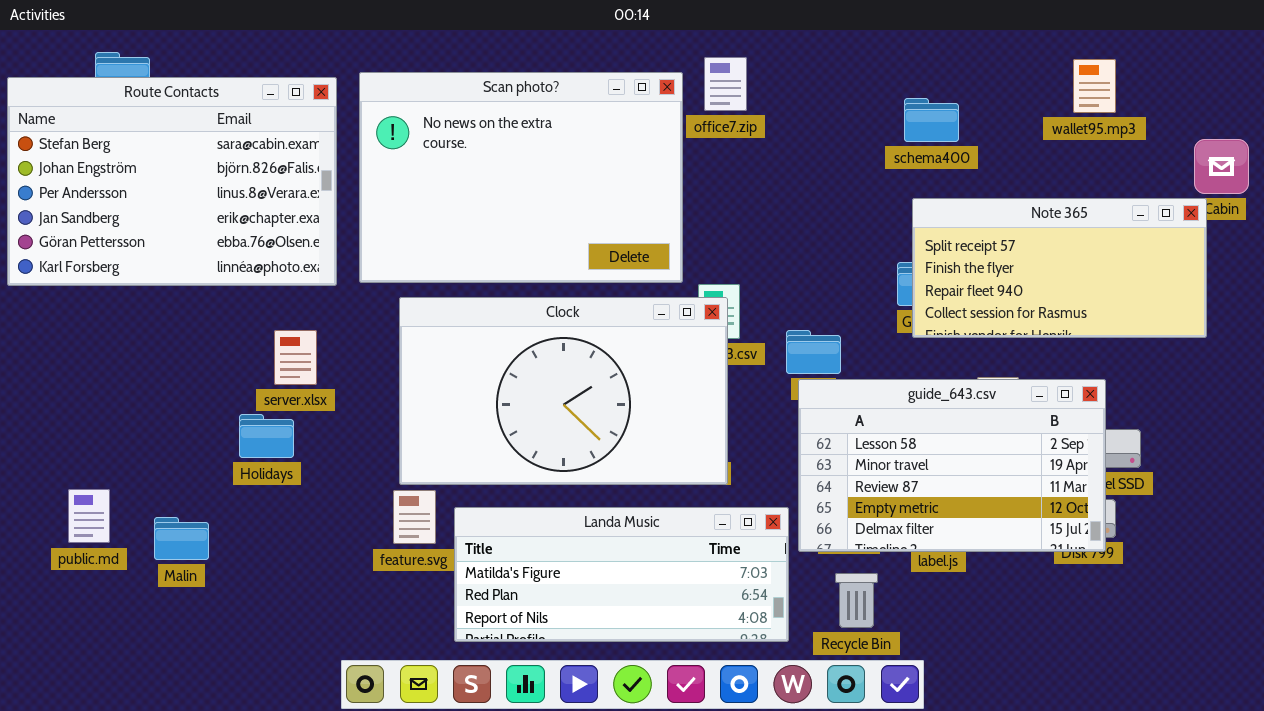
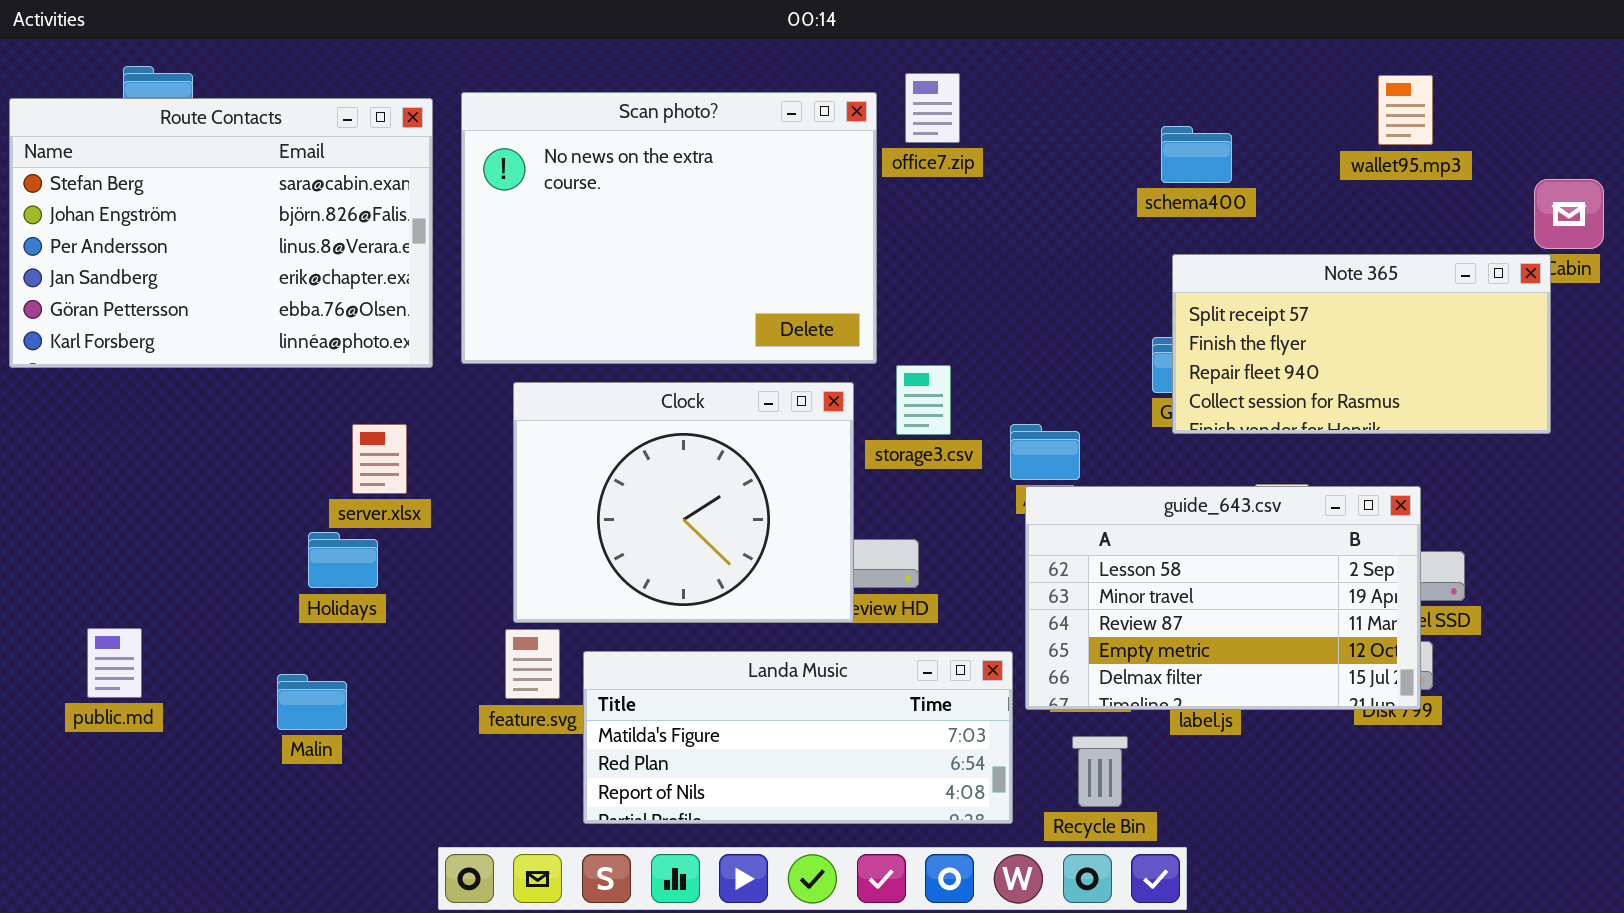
Clock: [399,297,728,485] -> [513,382,854,623], resized
Malin: [154,517,209,560] -> [277,674,347,730], moved

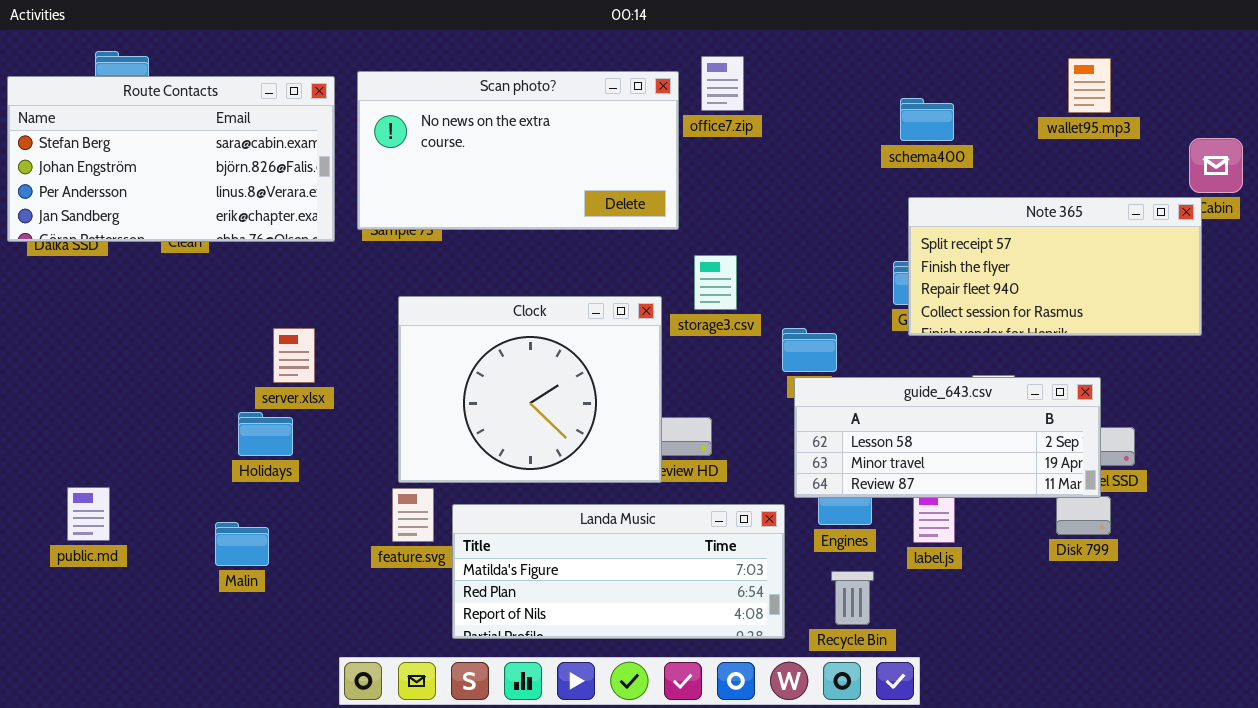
Scan photo?: [461,92,877,364] -> [357,71,679,230], resized
Route Contacts: [9,98,433,368] -> [7,76,335,242], resized
storage3.csv: [896,365,951,435] -> [694,255,737,310], moved
guide_643.csv: [1025,486,1421,710] -> [794,377,1101,498], resized

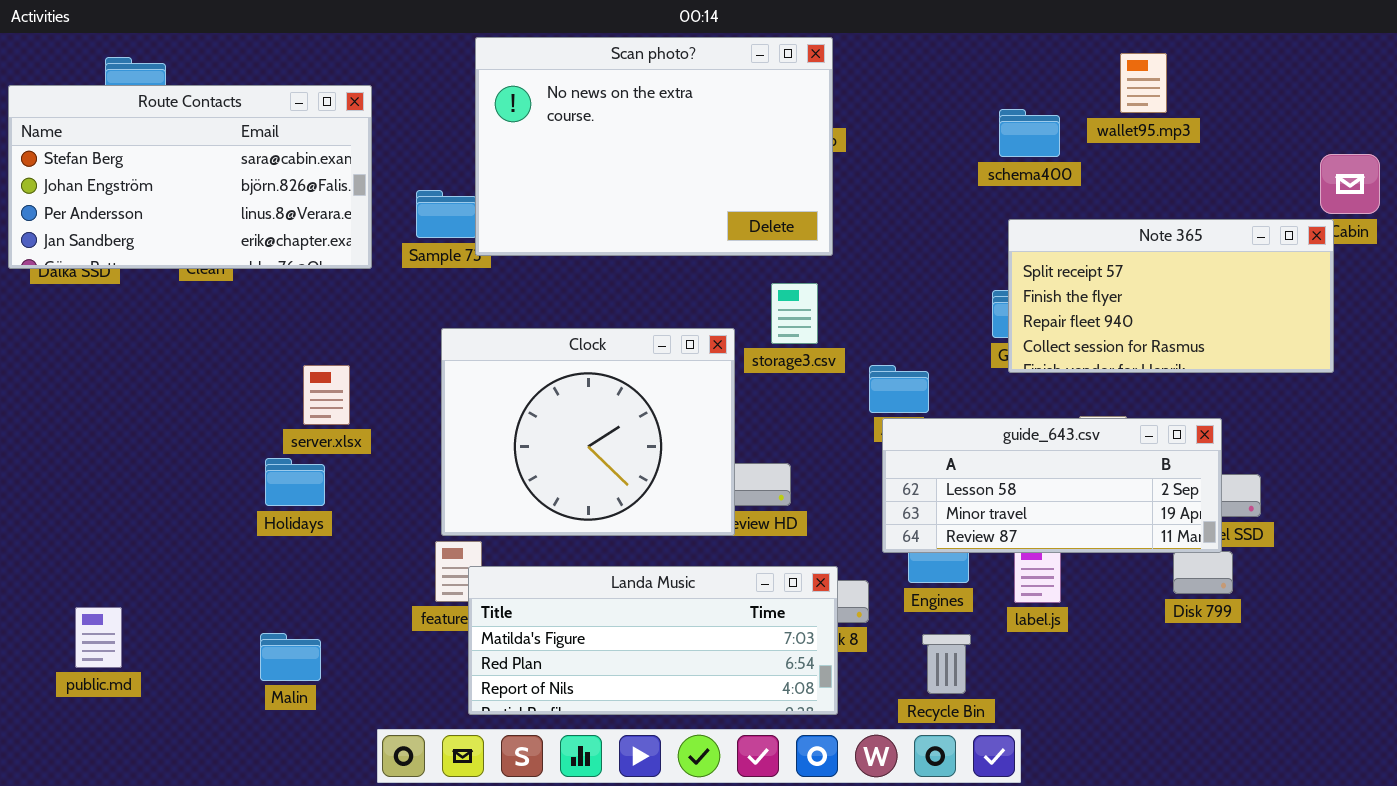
wallet95.mp3: [1068,58,1111,113] -> [1120,53,1167,113], moved
Scan photo?: [357,71,679,230] -> [475,37,833,256], moved, resized
public.md: [67,487,110,541] -> [75,607,122,668], moved
Landa Music: [452,504,785,639] -> [468,566,838,715], moved
Malin: [215,522,269,566] -> [260,633,321,681], moved

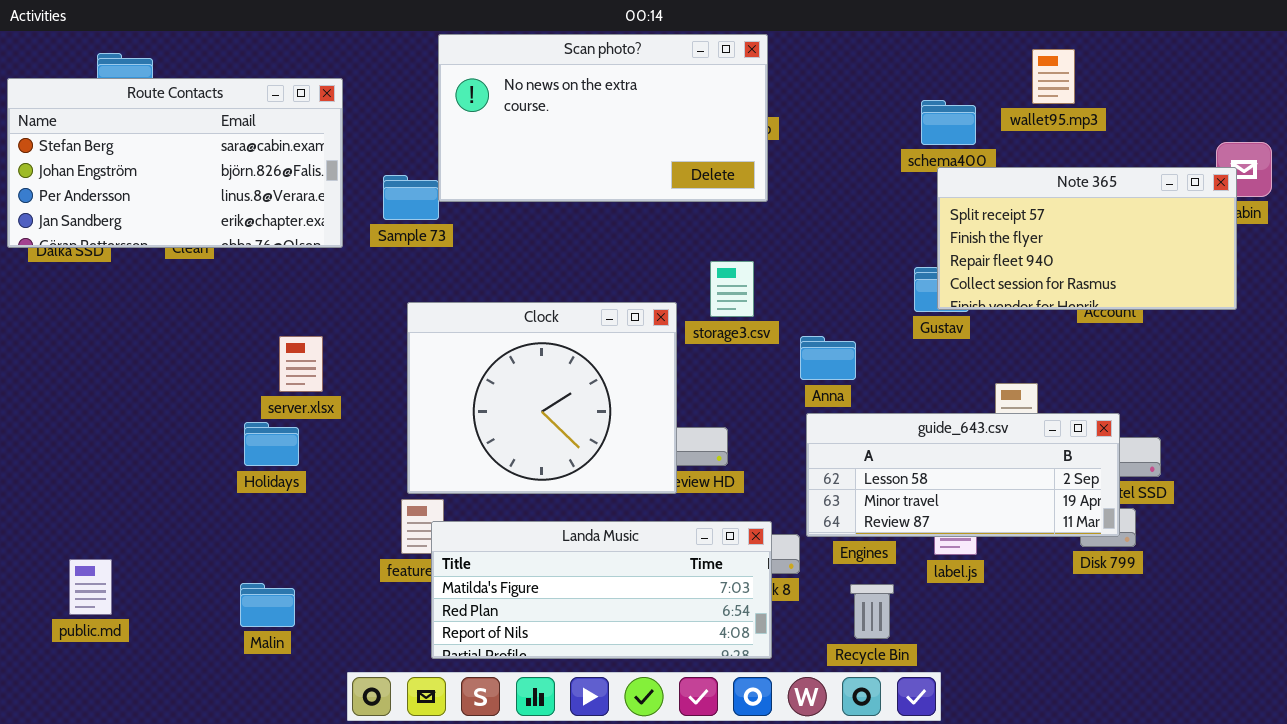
Scan photo?: [475,37,833,256] -> [438,34,768,202], resized
Note 365: [1008,219,1334,373] -> [937,167,1237,310], moved
guide_643.csv: [882,418,1222,553] -> [806,413,1120,537], moved

